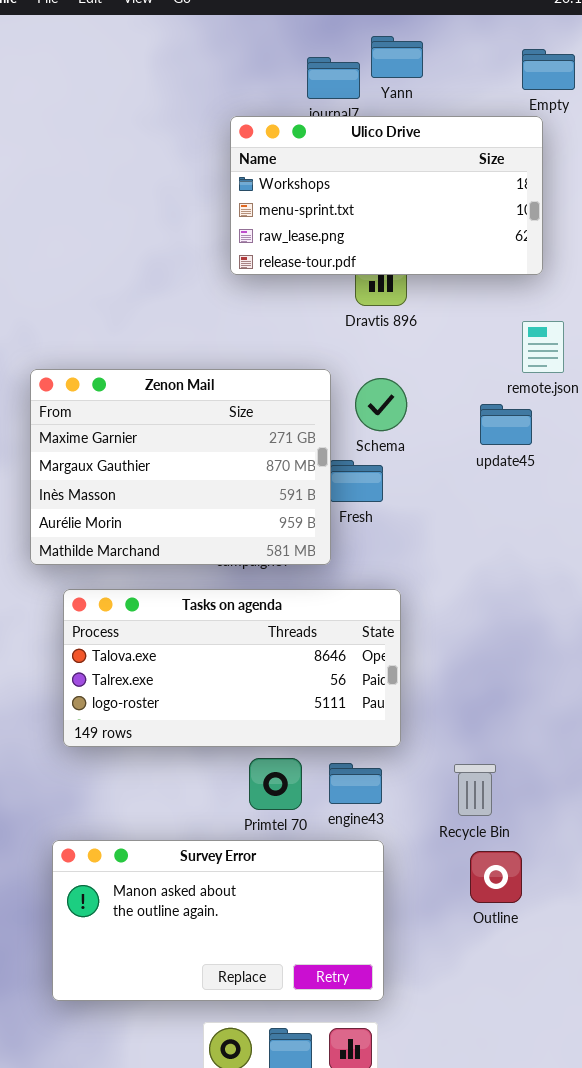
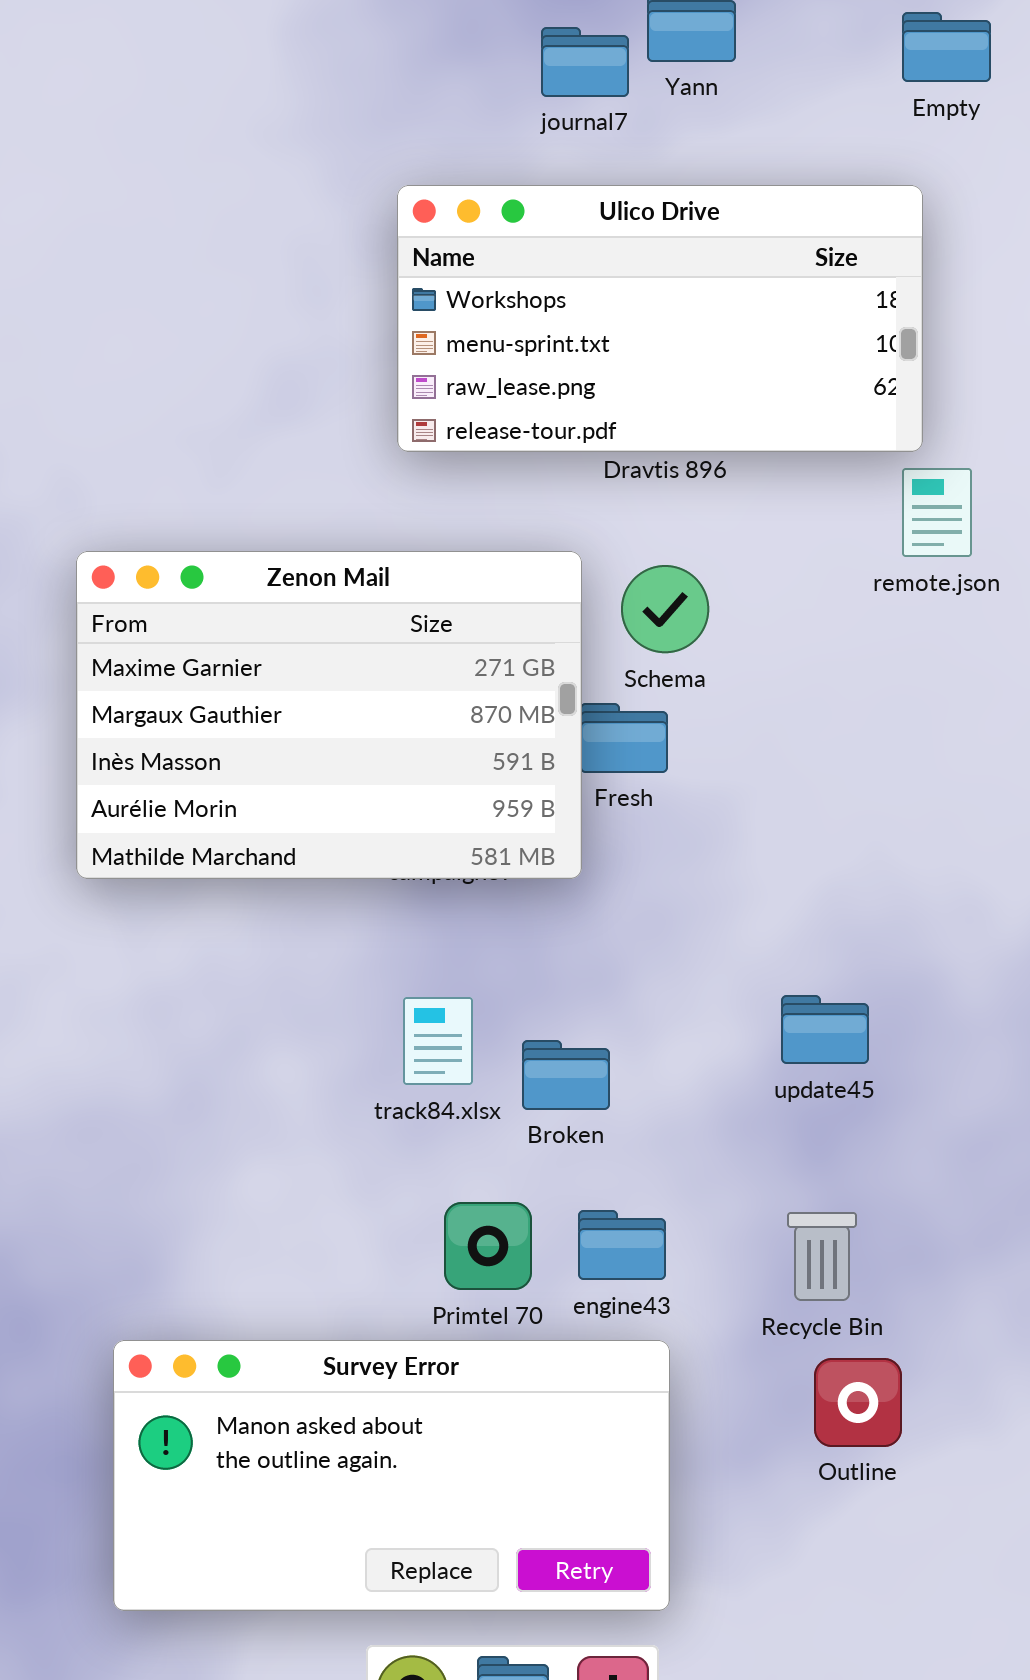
Ulico Drive: [230,116,543,275] -> [397,185,923,452], moved
update45: [480,404,532,445] -> [781,995,869,1064], moved
Tasks on agenda: [63,589,401,747] -> none, closed

